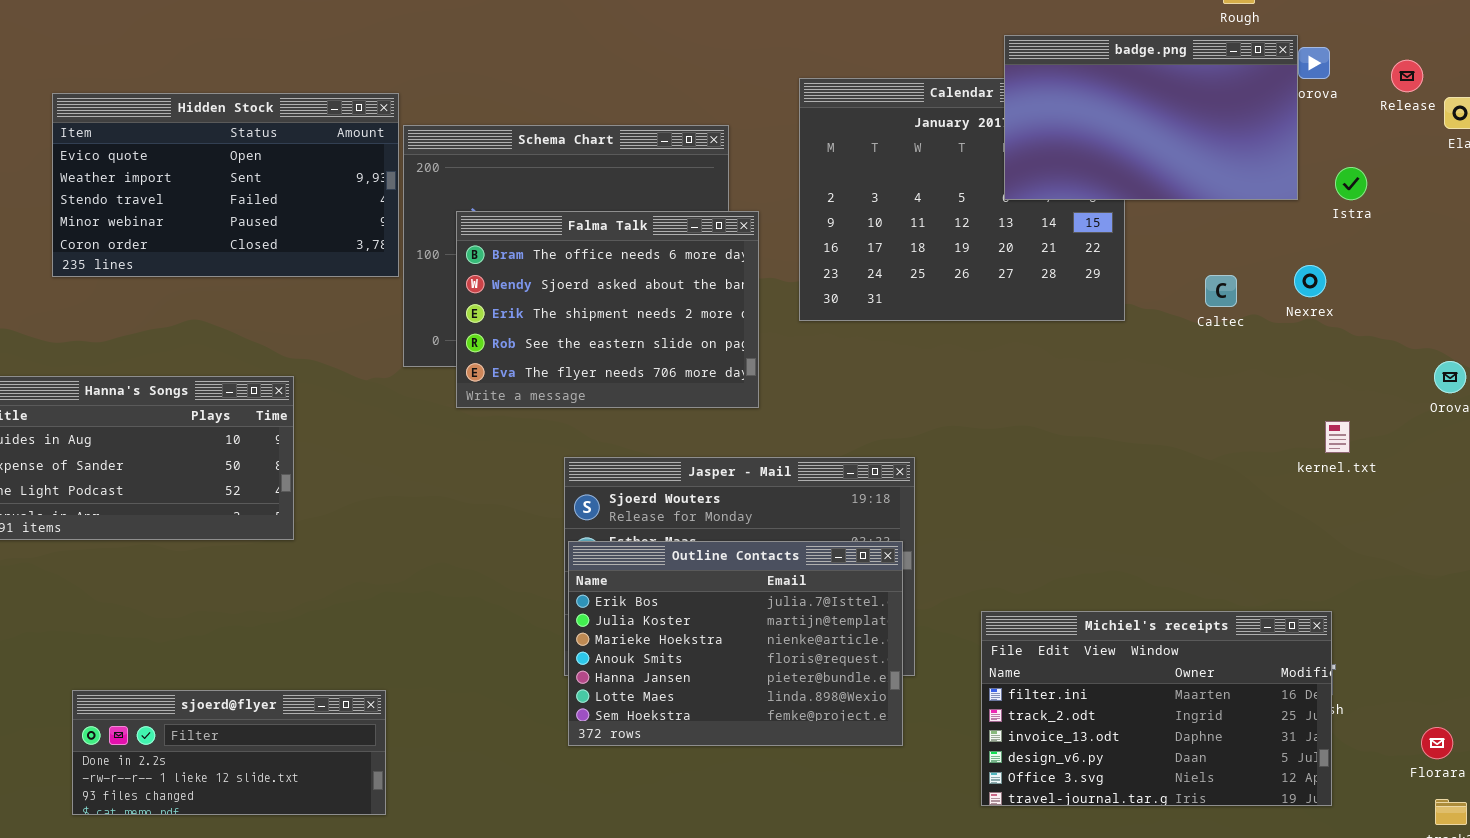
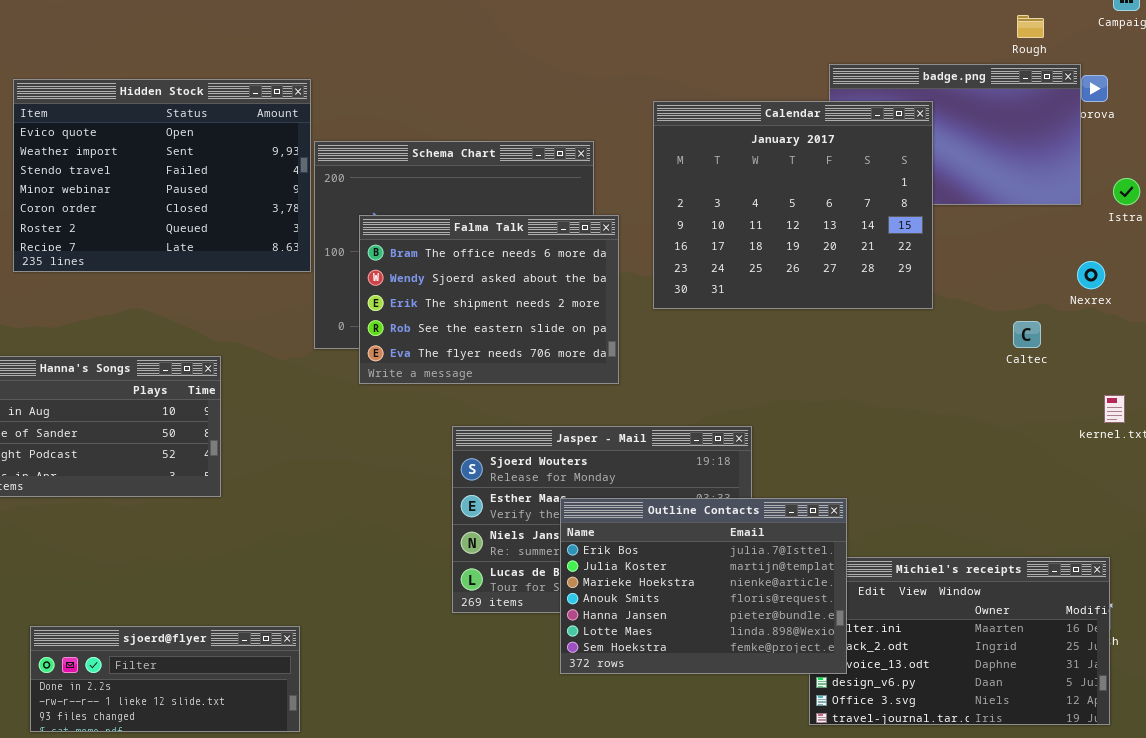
Calendar: [799,78,1125,321] -> [653,101,933,309], raised
Hidden Stock: [52,93,399,277] -> [13,79,311,272], resized
Caltec: [1205,275,1237,307] -> [1013,321,1041,348], moved
Outline Contacts: [568,541,903,746] -> [560,498,847,674], moved

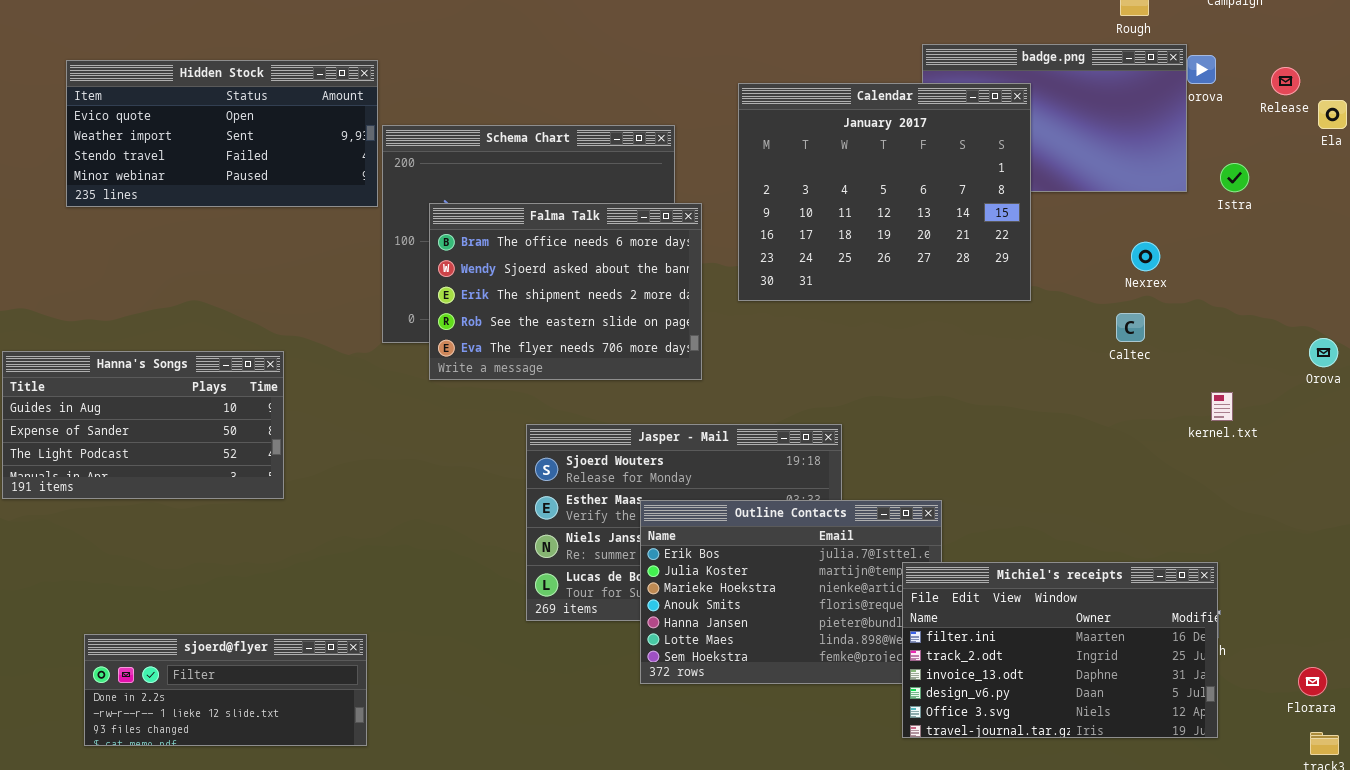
Hidden Stock: [13,79,311,272] -> [66,60,378,207], resized
Nexrex: [1077,261,1105,289] -> [1131,242,1160,271], moved
Michiel's receipts: [809,557,1110,725] -> [902,562,1218,738], raised

